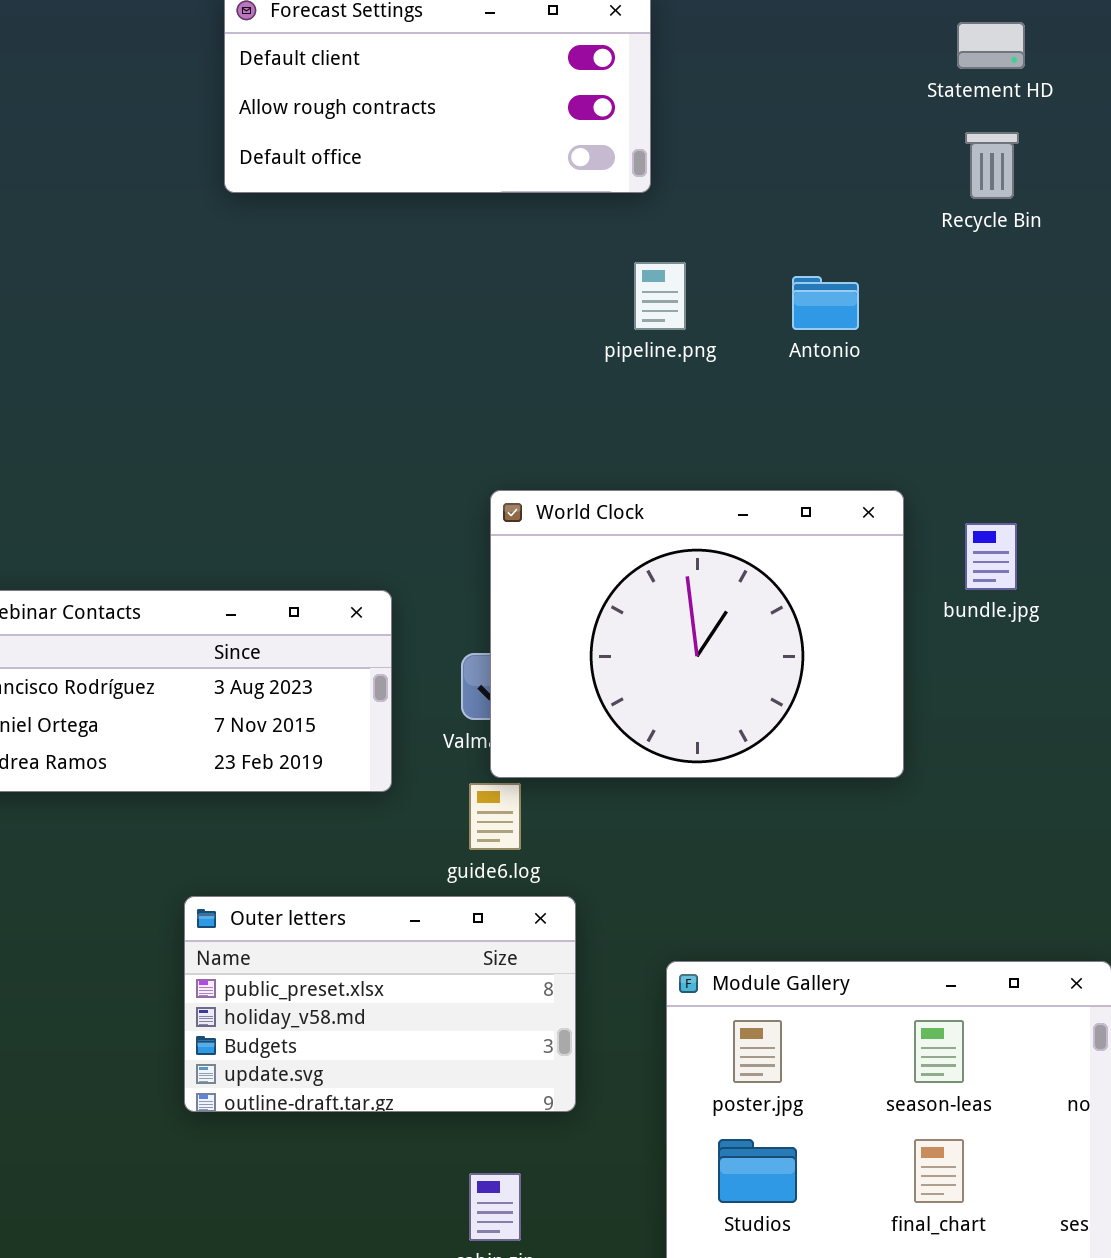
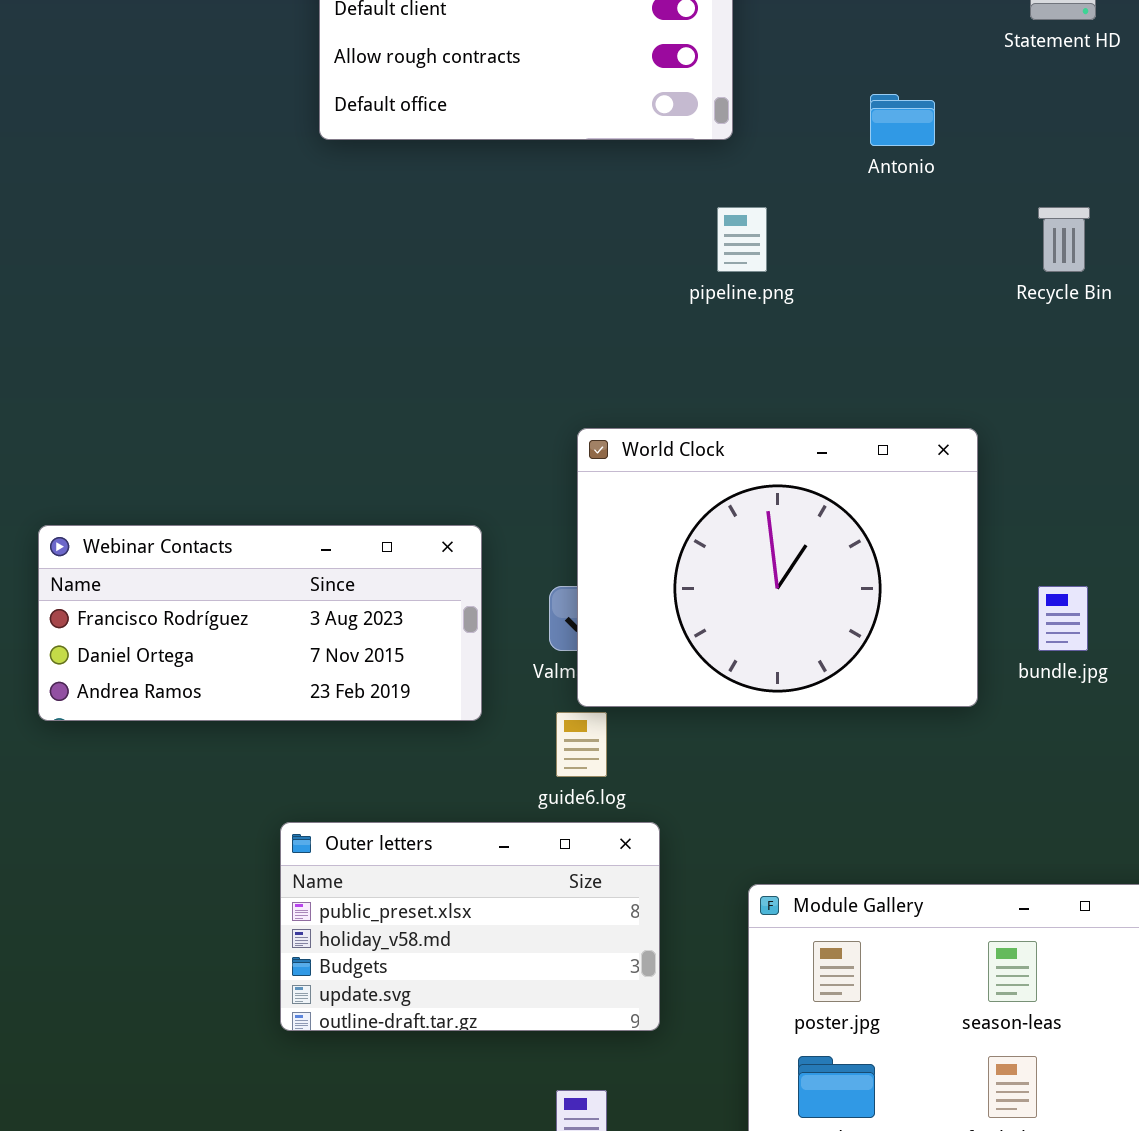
Recycle Bin: [965,132,1019,199] -> [1038,207,1090,272], moved
Antonio: [792,276,859,330] -> [870,94,935,146], moved
bundle.jpg: [965,523,1017,590] -> [1038,586,1088,651], moved

